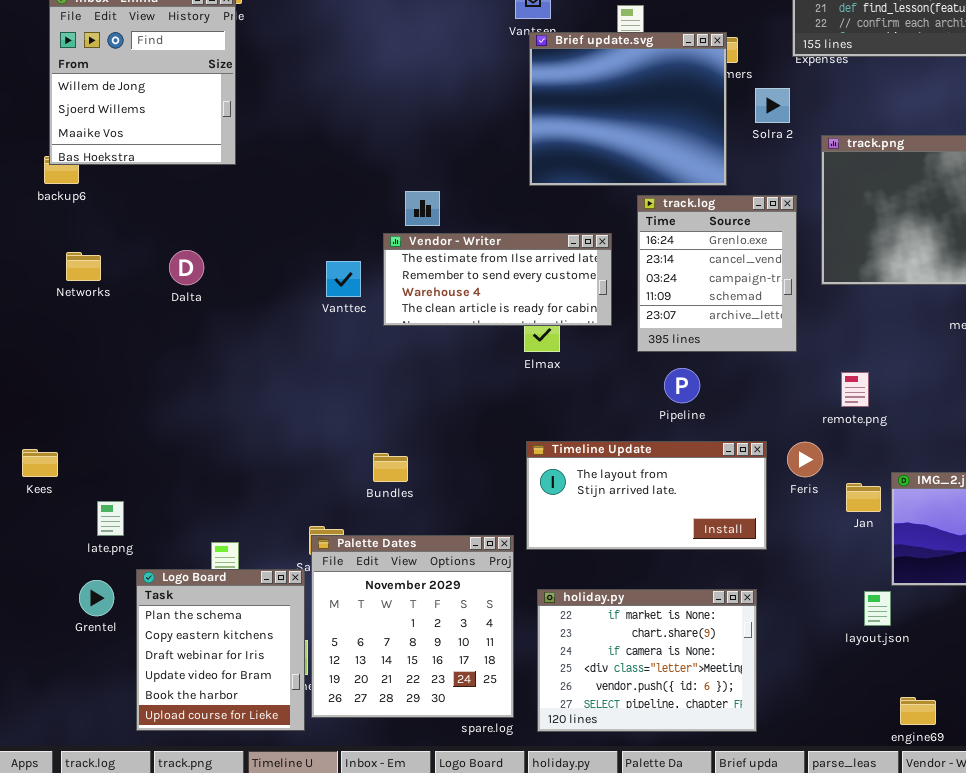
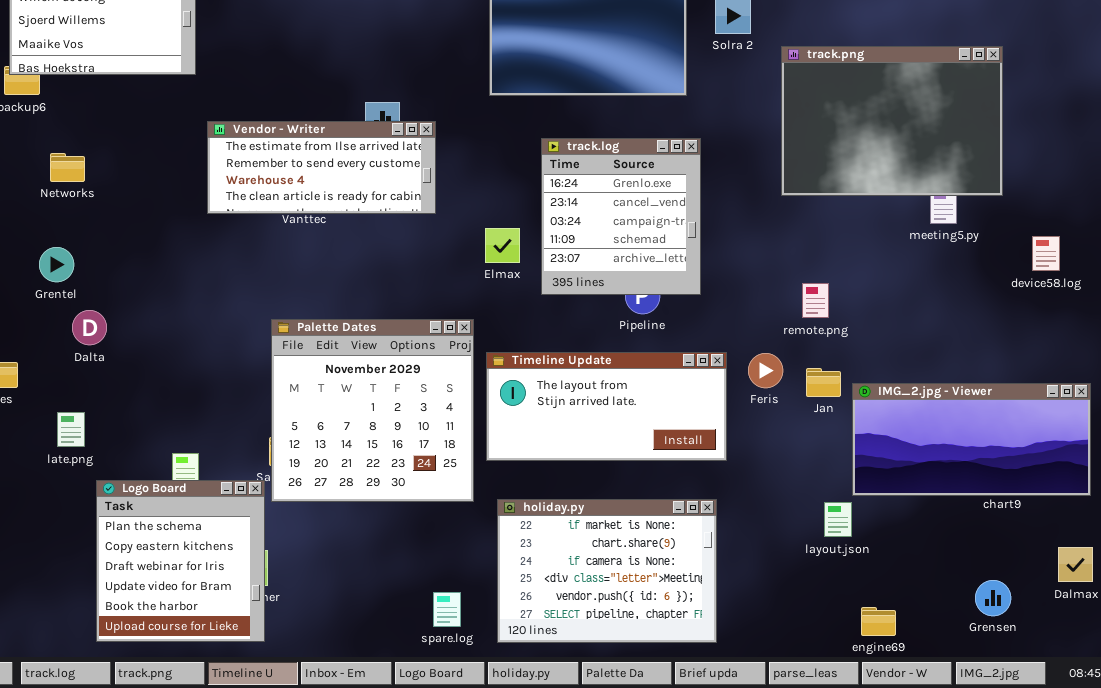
track.log: [637,195,797,352] -> [541,138,701,295], moved
Vendor - Writer: [383,233,612,326] -> [207,121,436,214], moved
Dalta: [169,250,204,285] -> [72,310,107,345], moved
Networks: [66,252,101,281] -> [50,153,85,182], moved
Jan: [846,483,881,512] -> [806,368,841,397], moved
Palette Dates: [311,535,514,718] -> [271,319,474,502], moved
Grentel: [79,580,114,616] -> [39,247,74,282], moved

